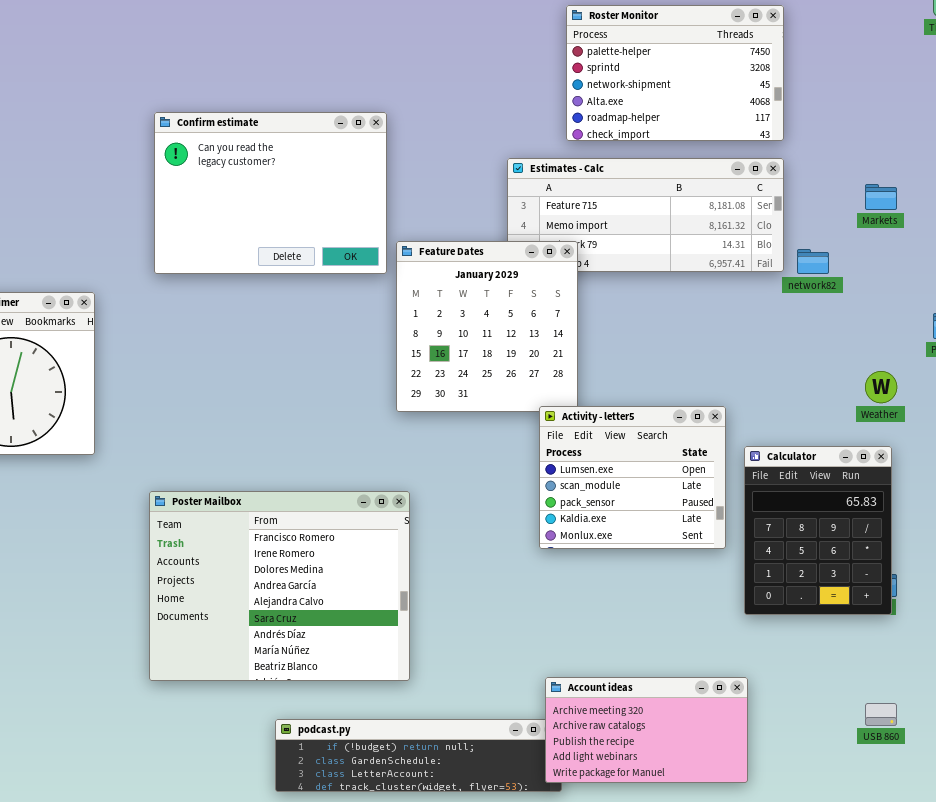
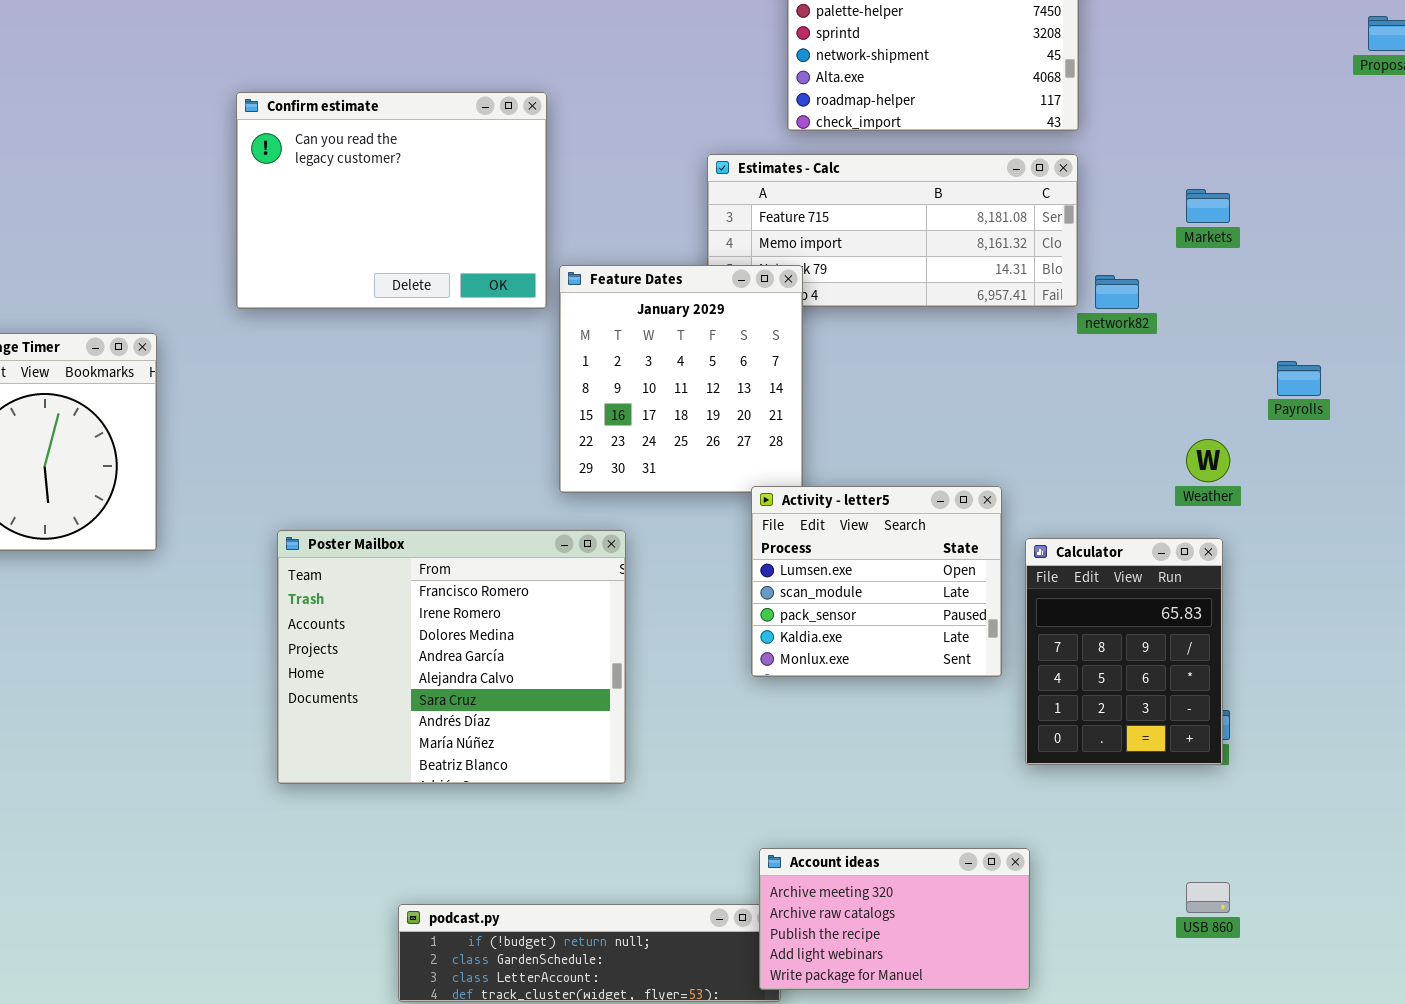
Poster Mailbox: [149,491,410,681] -> [277,530,626,784], moved

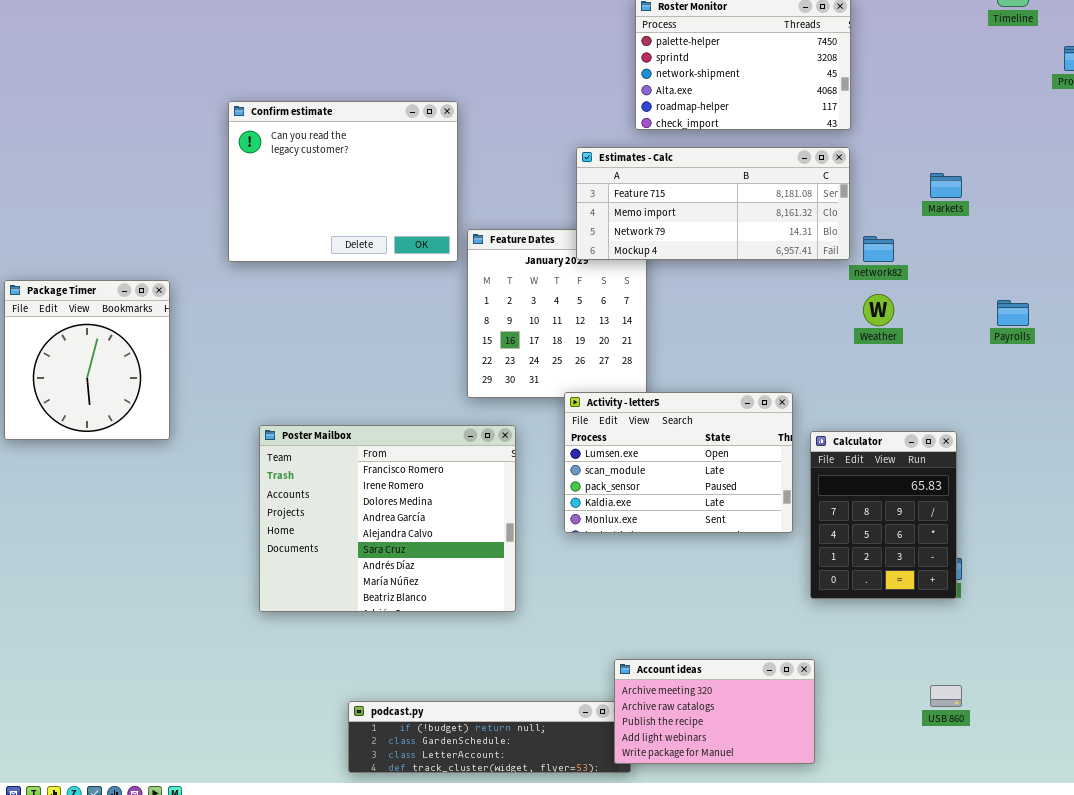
Estimates - Calc: [707,154,1078,307] -> [576,147,850,260], raised
Weather: [1186,439,1230,482] -> [863,294,894,326], moved
Activity - letter5: [751,486,1002,677] -> [564,392,793,533], resized

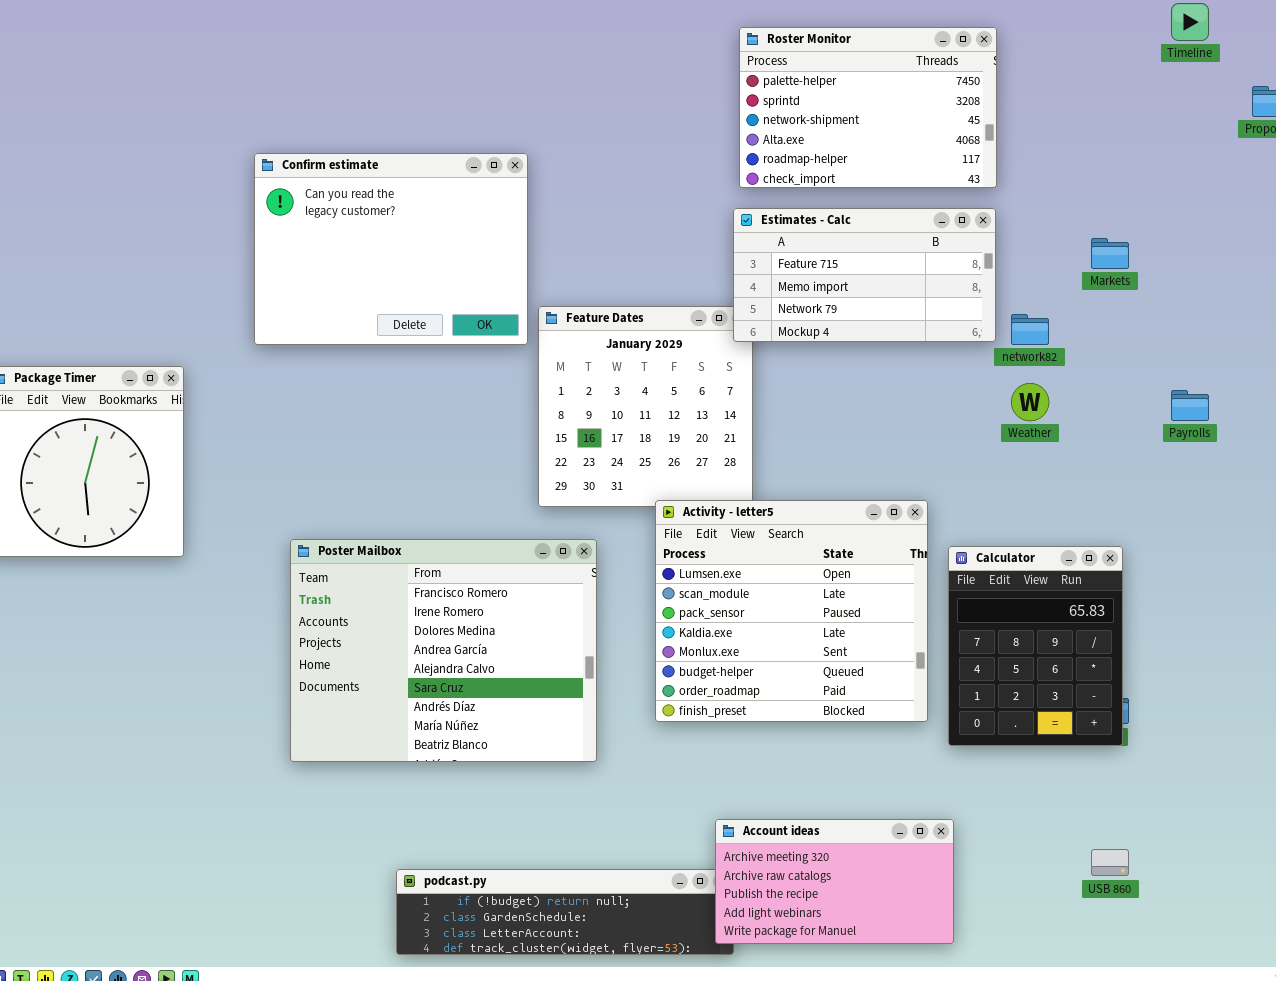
Estimates - Calc: [576,147,850,260] -> [733,208,996,342], resized
Activity - letter5: [564,392,793,533] -> [655,500,928,722], resized

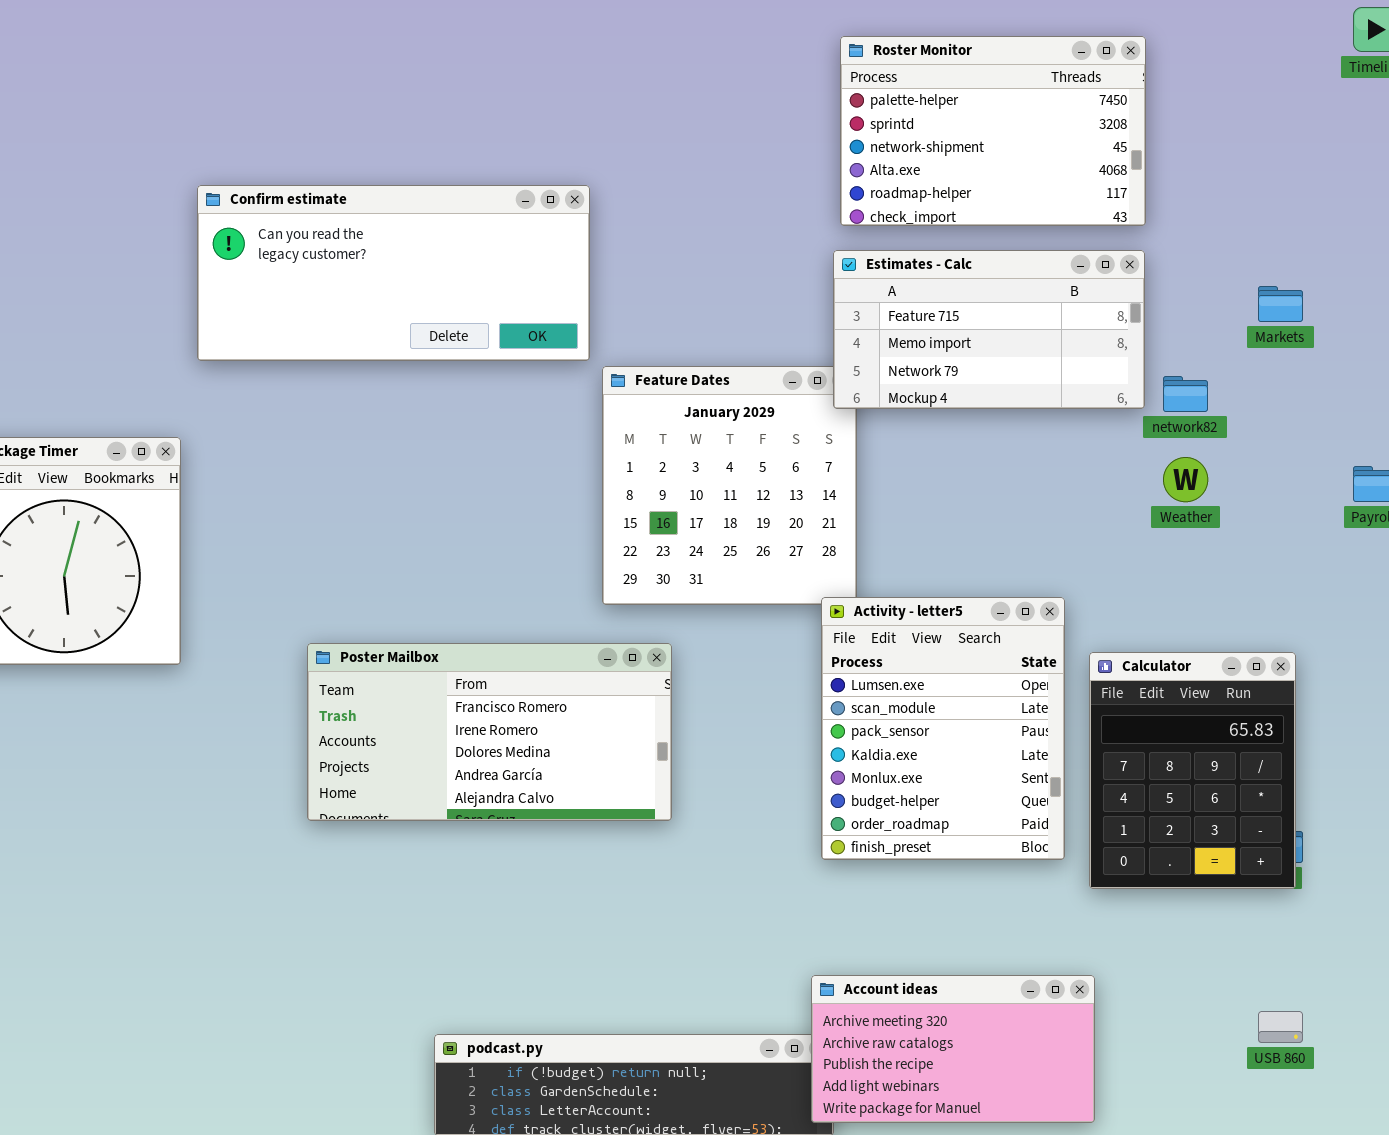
Confirm estimate: [254,153,528,345] -> [197,185,590,361], resized
Activity - letter5: [655,500,928,722] -> [821,597,1065,860], resized
Poster Mailbox: [290,539,597,762] -> [307,643,672,821], resized

